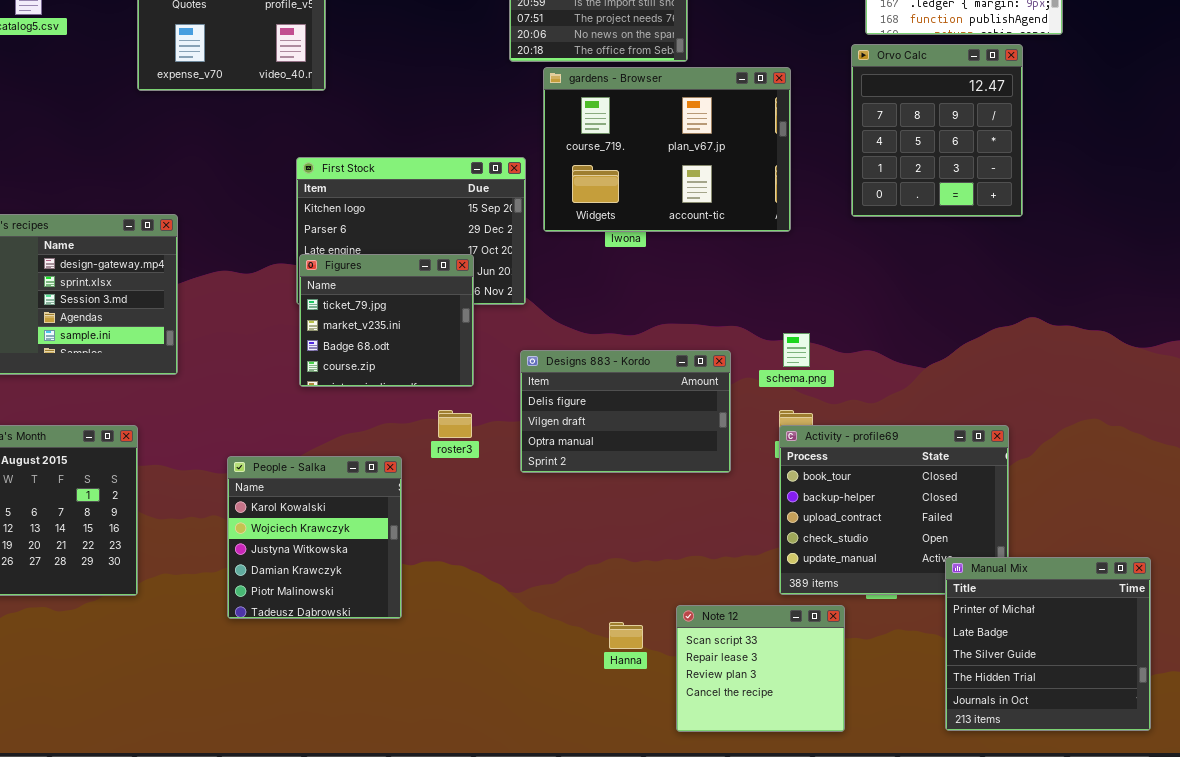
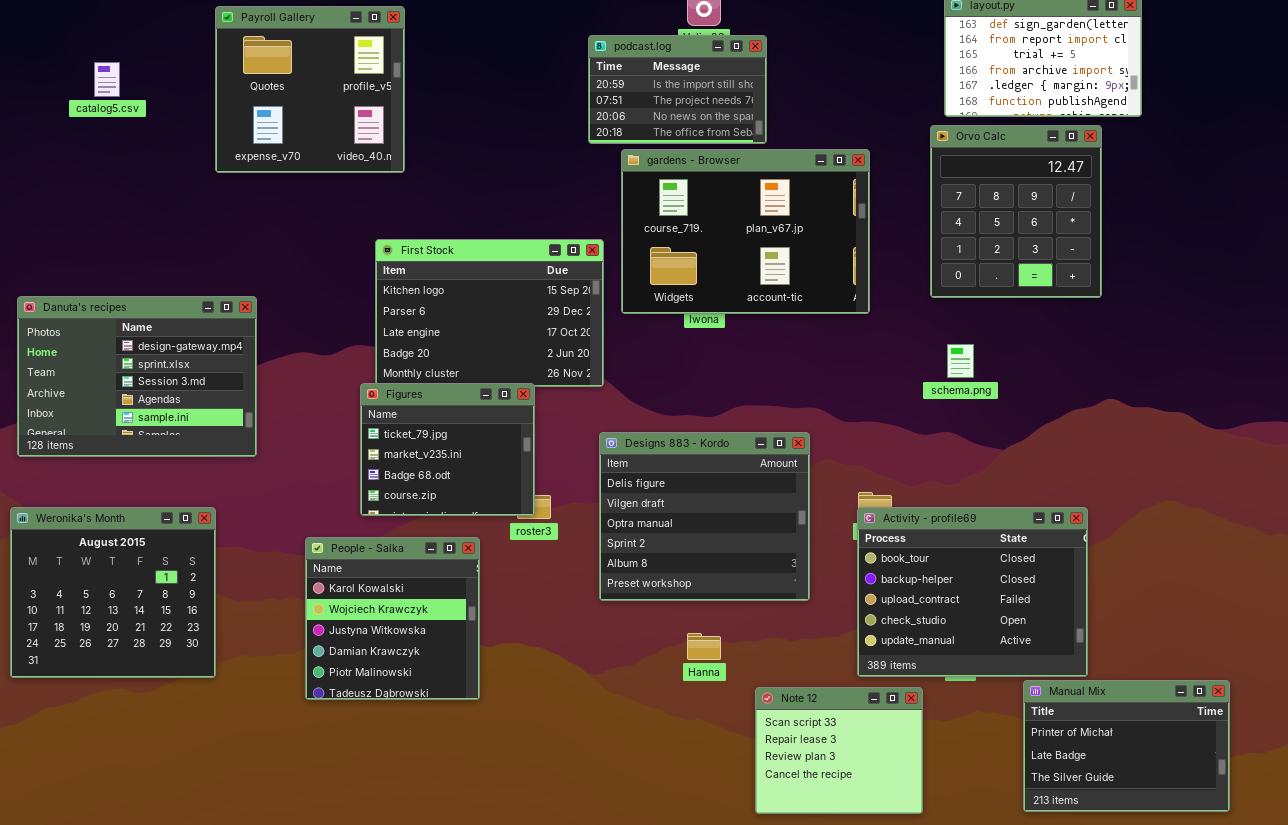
Figures: [299,254,474,387] -> [360,383,535,516], moved
schema.png: [783,333,810,367] -> [947,344,974,378], moved
Designs 883 - Kordo: [520,350,731,473] -> [599,432,810,601], resized
Manual Mix: [945,557,1151,731] -> [1023,680,1230,812], resized
Hanna: [609,622,643,649] -> [687,633,721,660], moved

